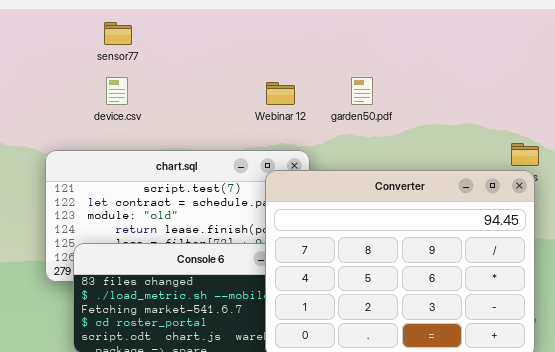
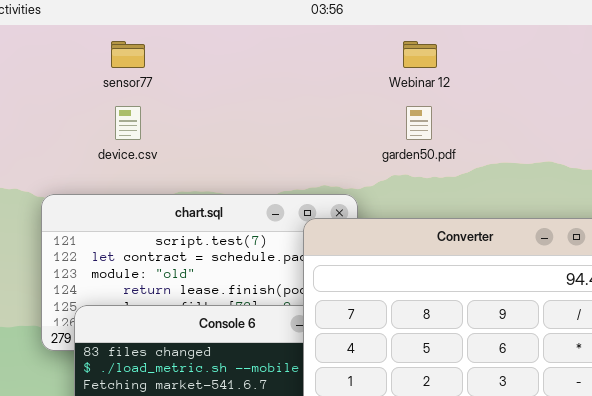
Webinar 12: [266,82,295,105] -> [403,41,437,68], moved

